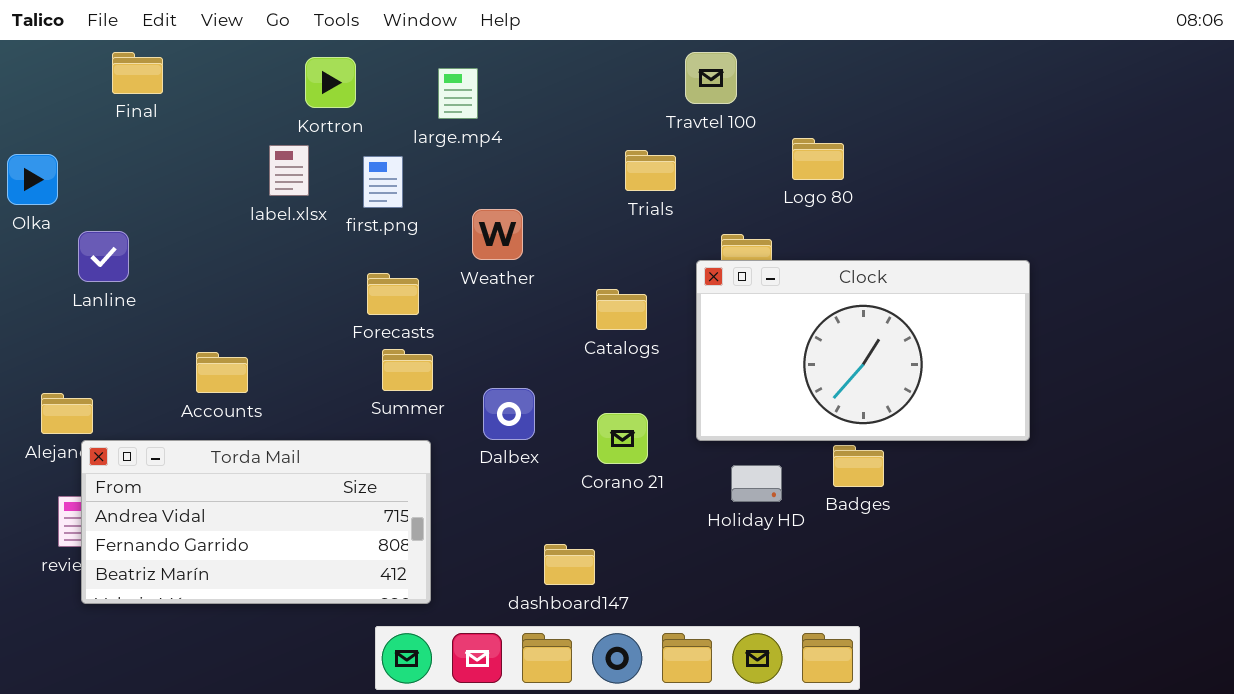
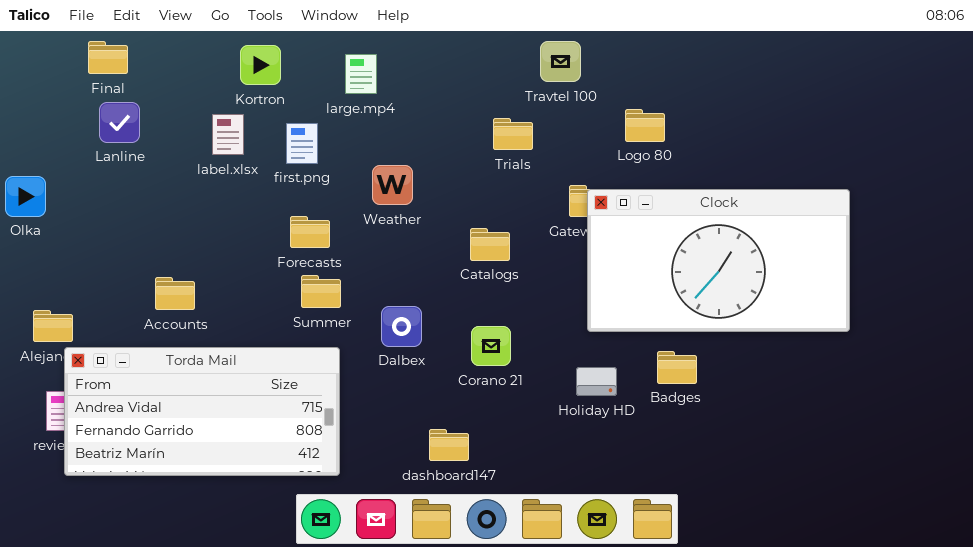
Olka: [7,154,58,205] -> [5,176,46,217], moved
Lanline: [78,231,129,282] -> [99,102,140,143], moved
Clock: [696,260,1030,441] -> [587,189,850,332], moved

